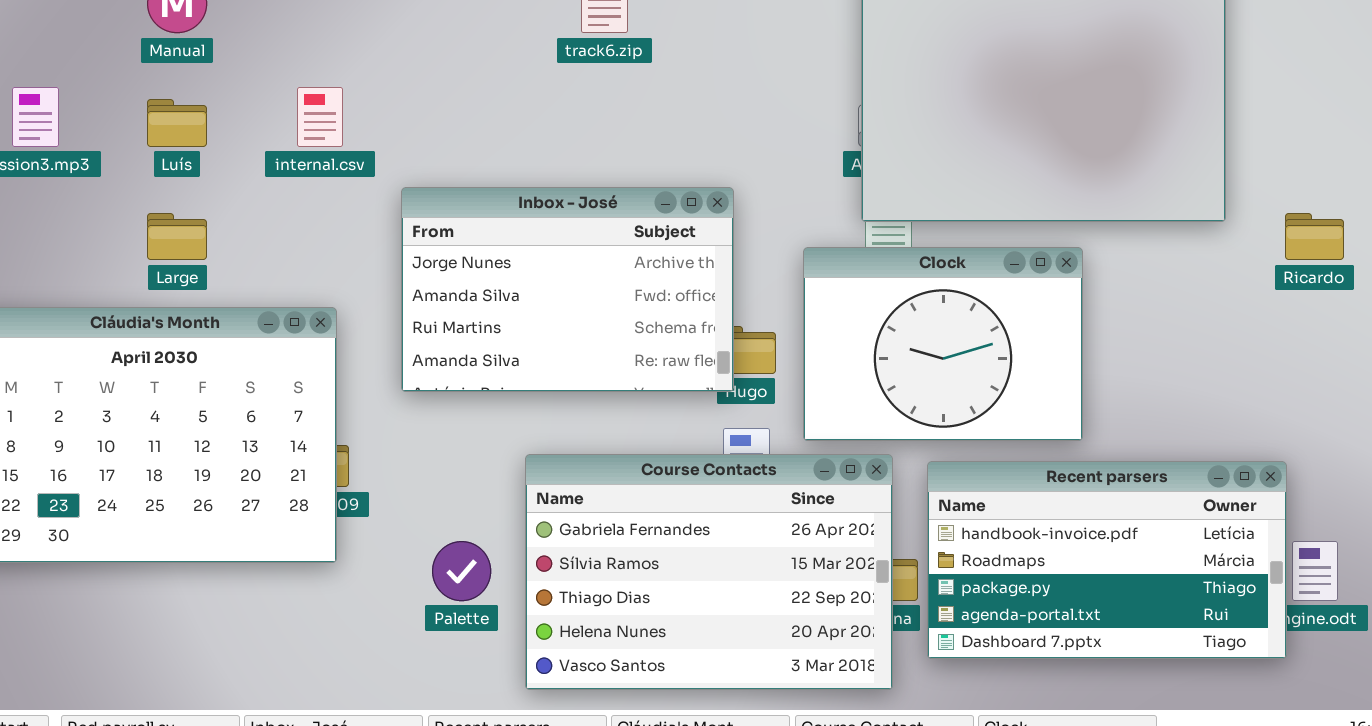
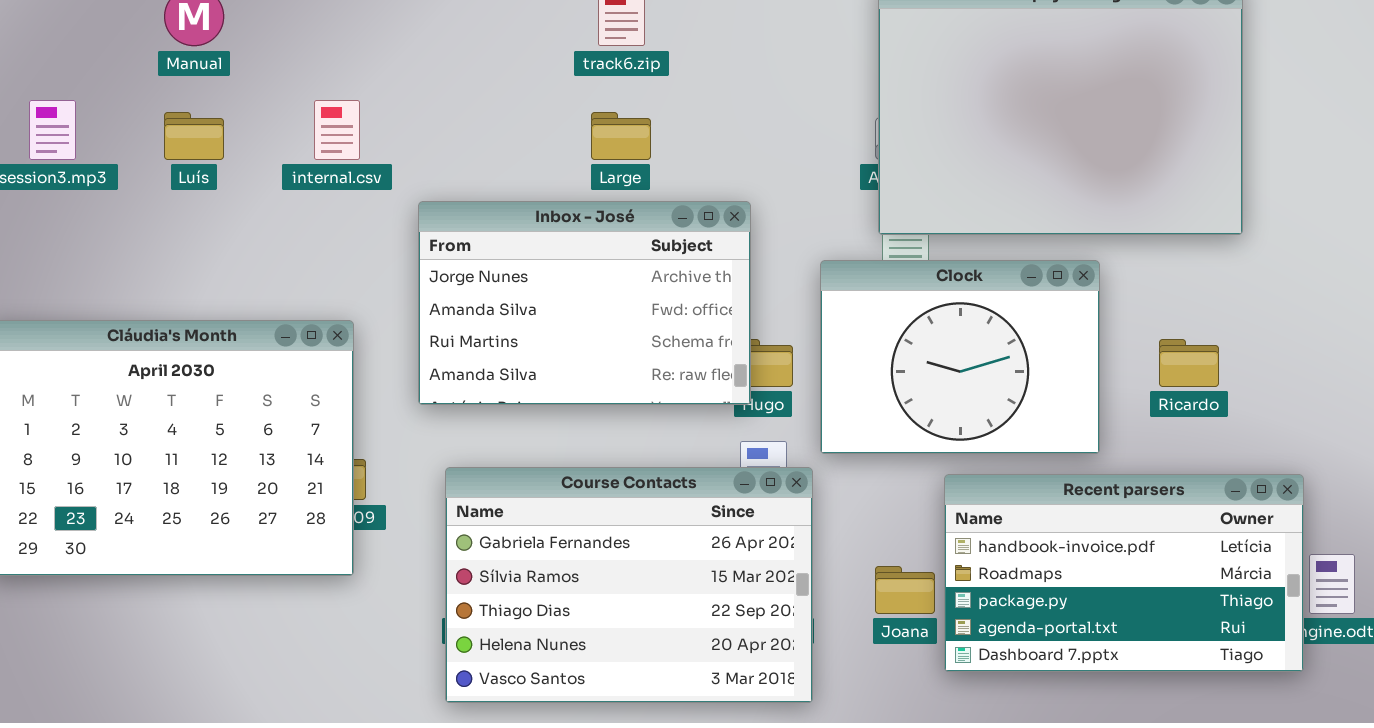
Large: [147,213,207,260] -> [591,112,651,160], moved
Ricardo: [1285,213,1344,260] -> [1159,339,1219,387], moved
Course Contacts: [525,454,893,690] -> [445,467,813,703], moved

